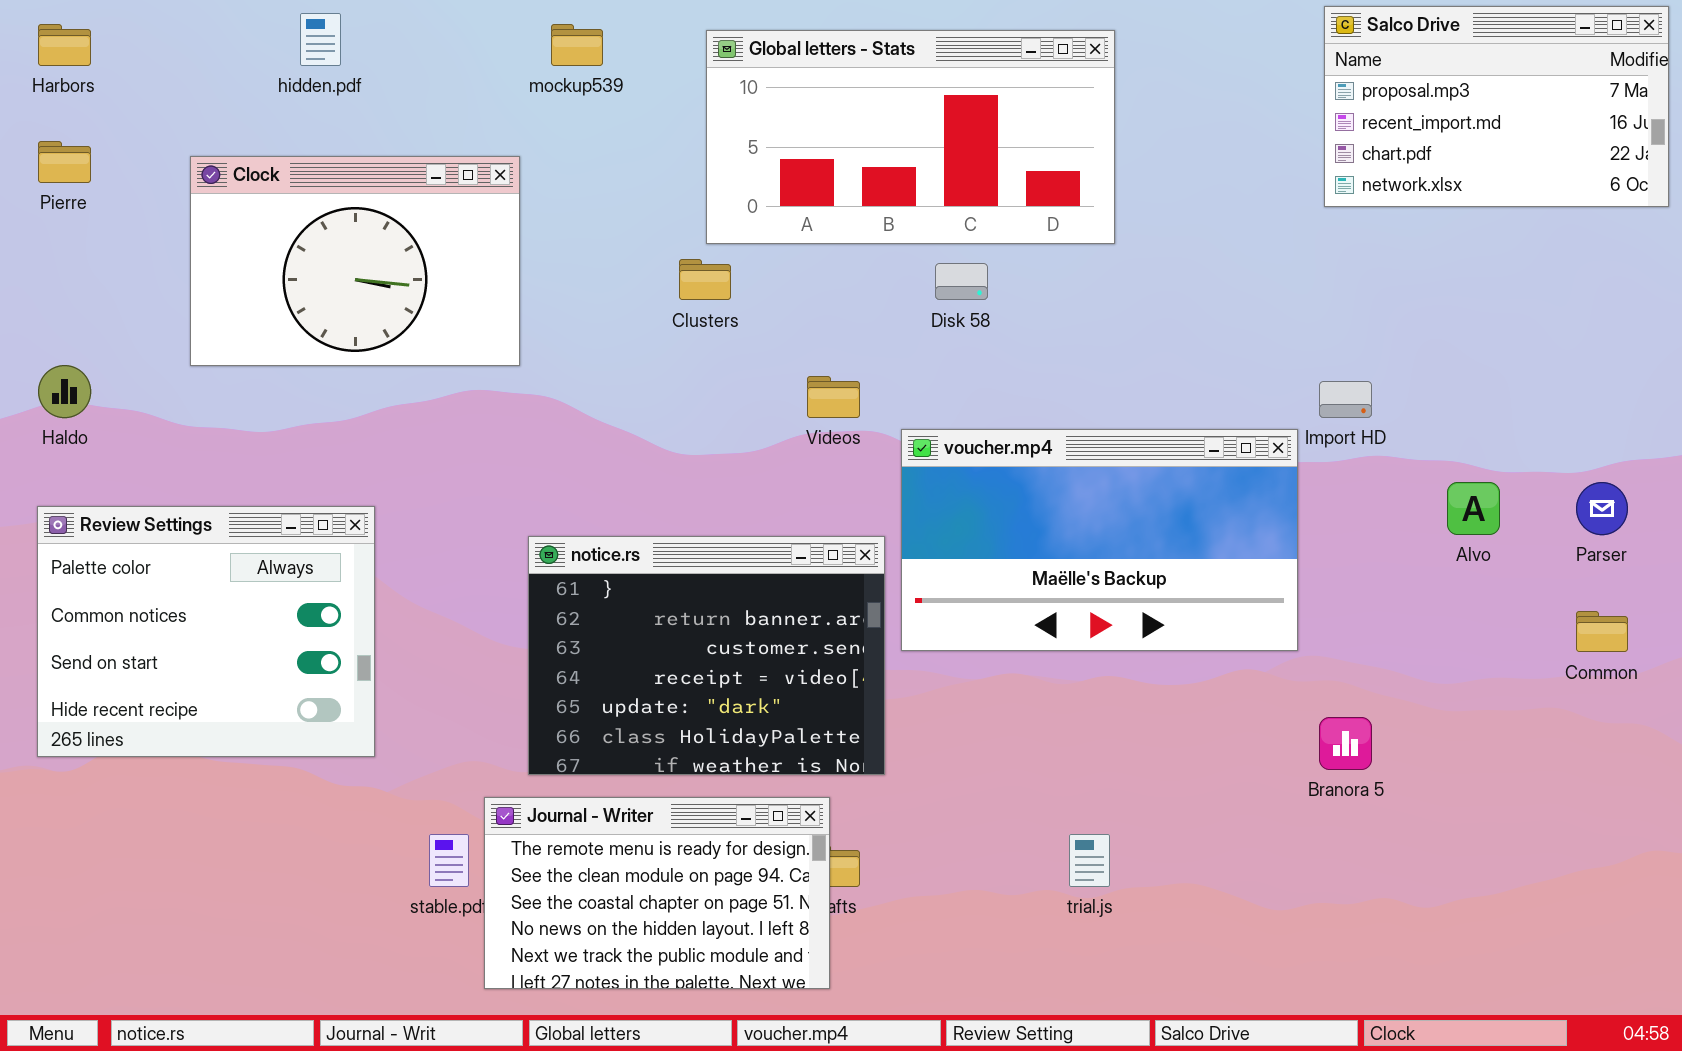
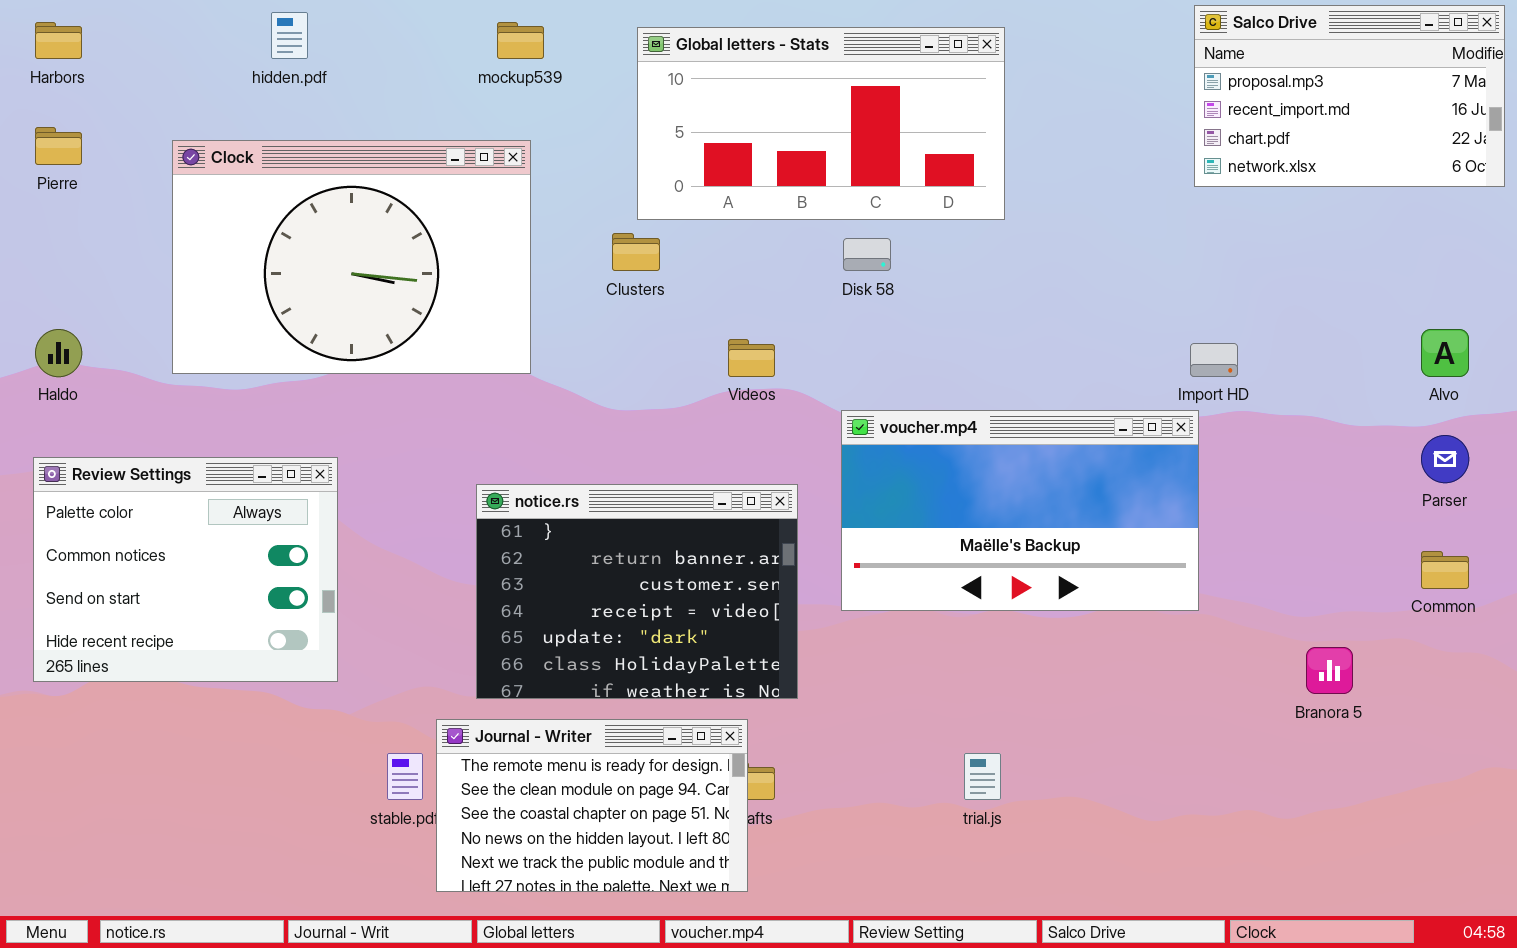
Clock: [190,156,520,366] -> [172,140,531,374], resized
voucher.mp4: [901,429,1298,651] -> [841,410,1199,611], moved
Alvo: [1447,482,1500,535] -> [1421,329,1469,377], moved
Branora 5: [1319,717,1372,770] -> [1306,647,1353,694], moved

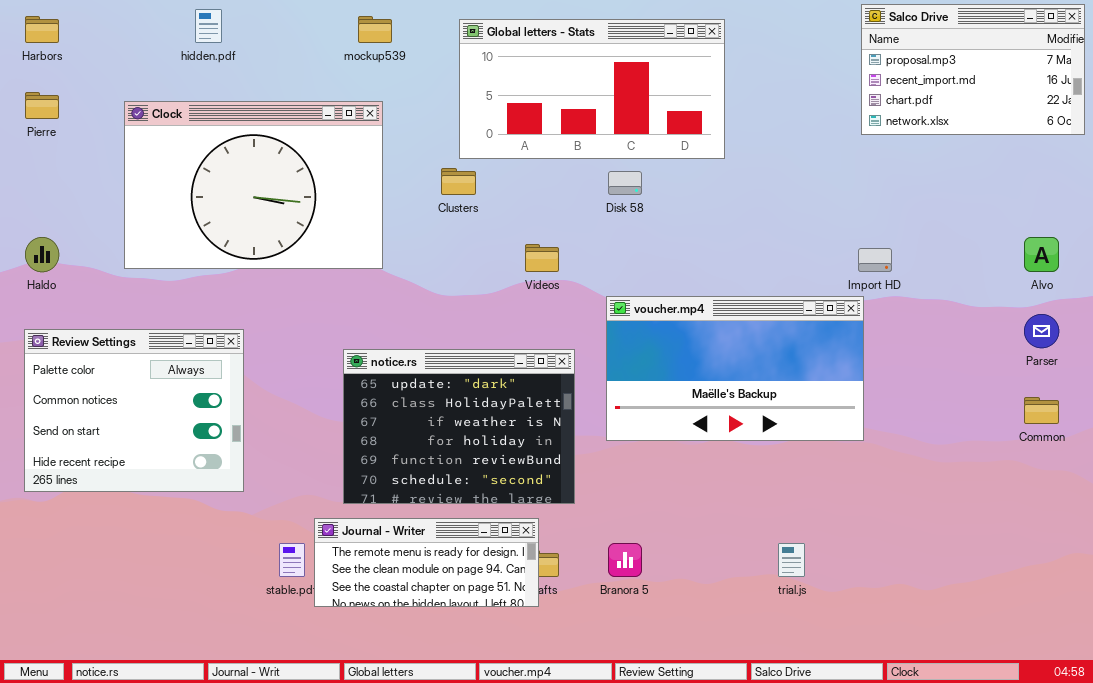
notice.rs: [476,484,798,699] -> [343,349,575,504], scrolled down 4 rows
Branora 5: [1306,647,1353,694] -> [608,543,642,577], moved
Journal - Writer: [436,719,748,892] -> [314,518,539,607], resized
trial.js: [964,753,1001,800] -> [778,543,805,577], moved

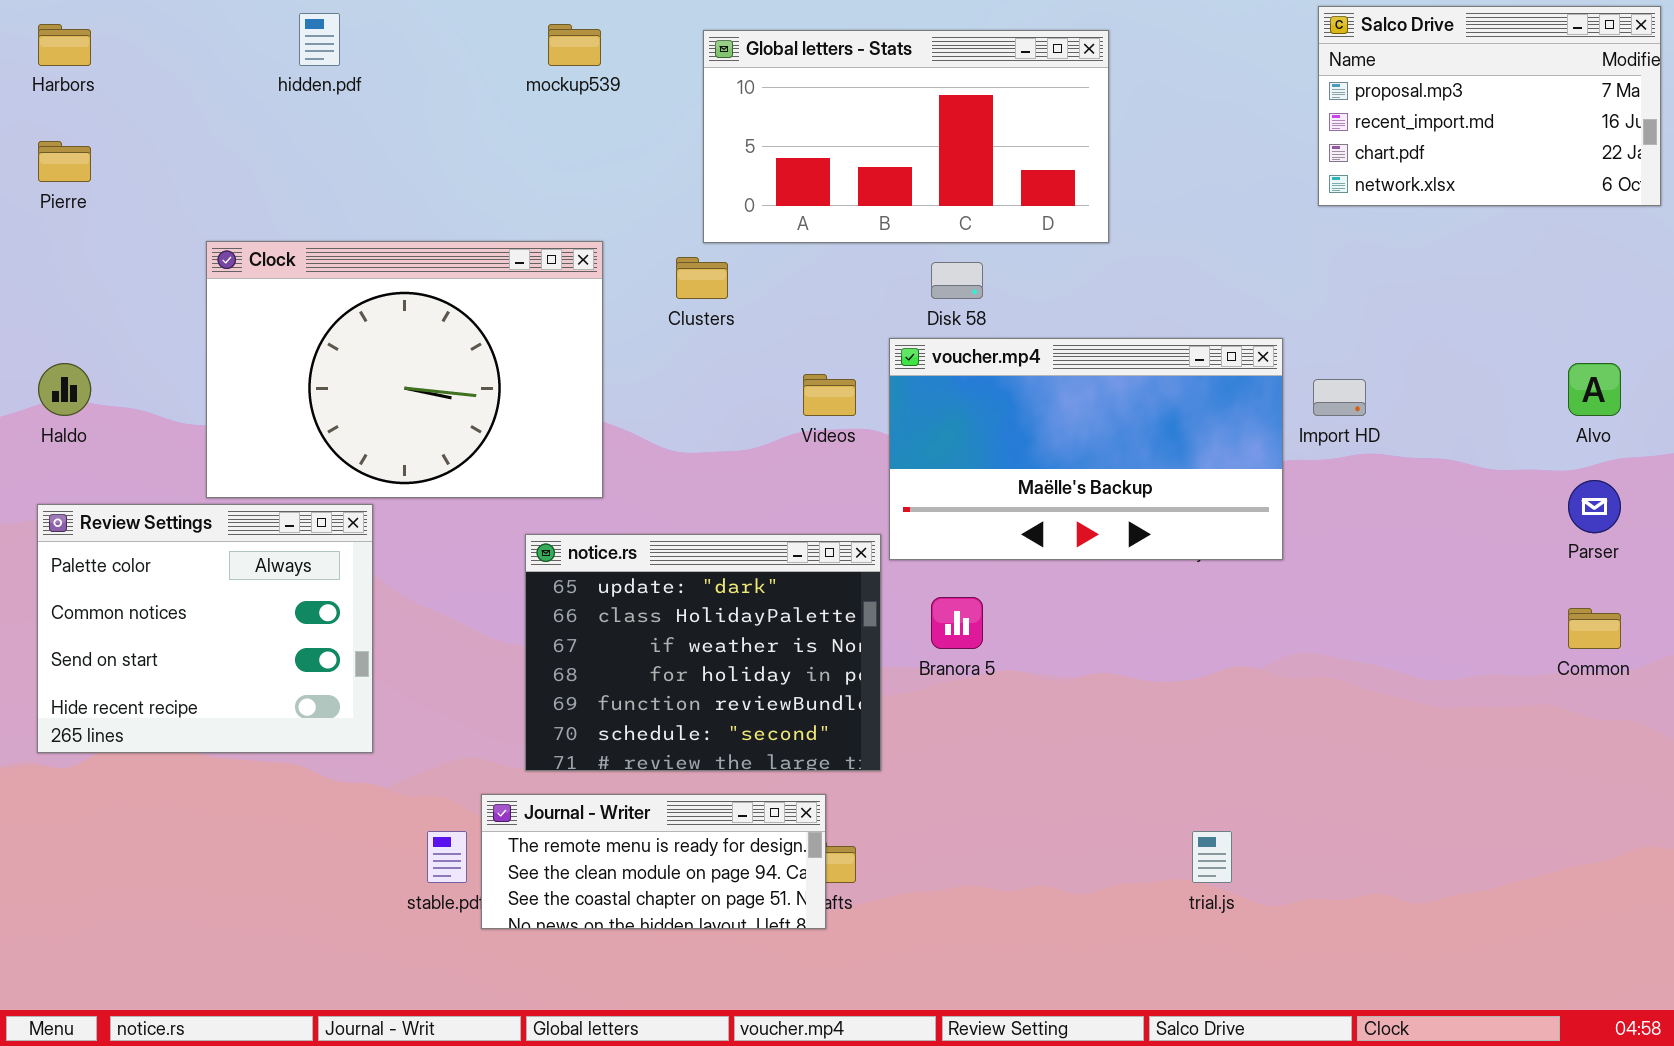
Clock: [124,101,383,269] -> [206,241,603,498], moved
voucher.mp4: [606,296,864,441] -> [889,338,1283,560], moved
Branora 5: [608,543,642,577] -> [931,597,983,649], moved

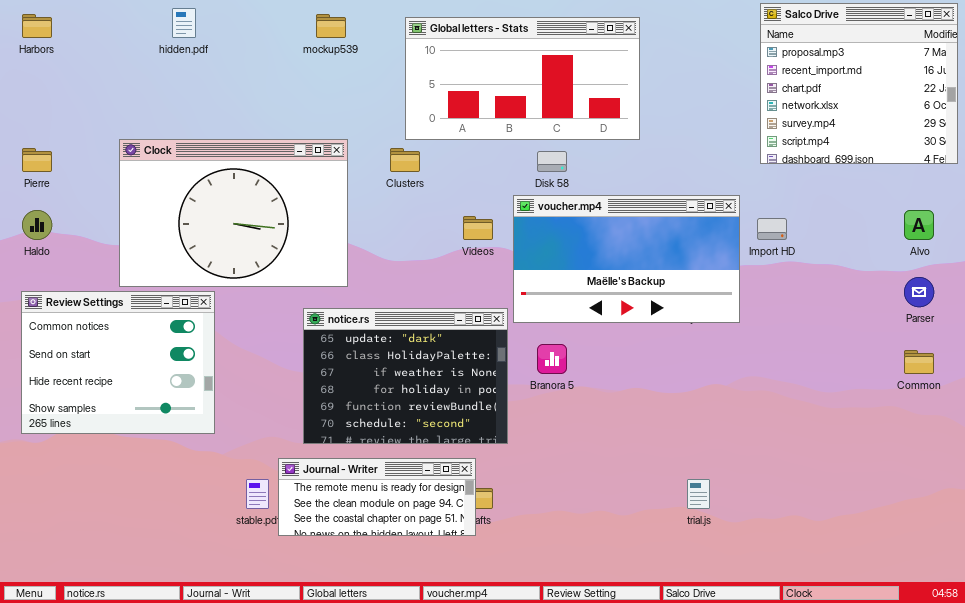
Salco Drive: [1318,6,1661,206] -> [760,3,958,164], resized
Pierre: [38,141,91,182] -> [22,148,52,172], moved
Review Settings: [37,504,373,753] -> [21,291,215,434], scrolled down 1 row

